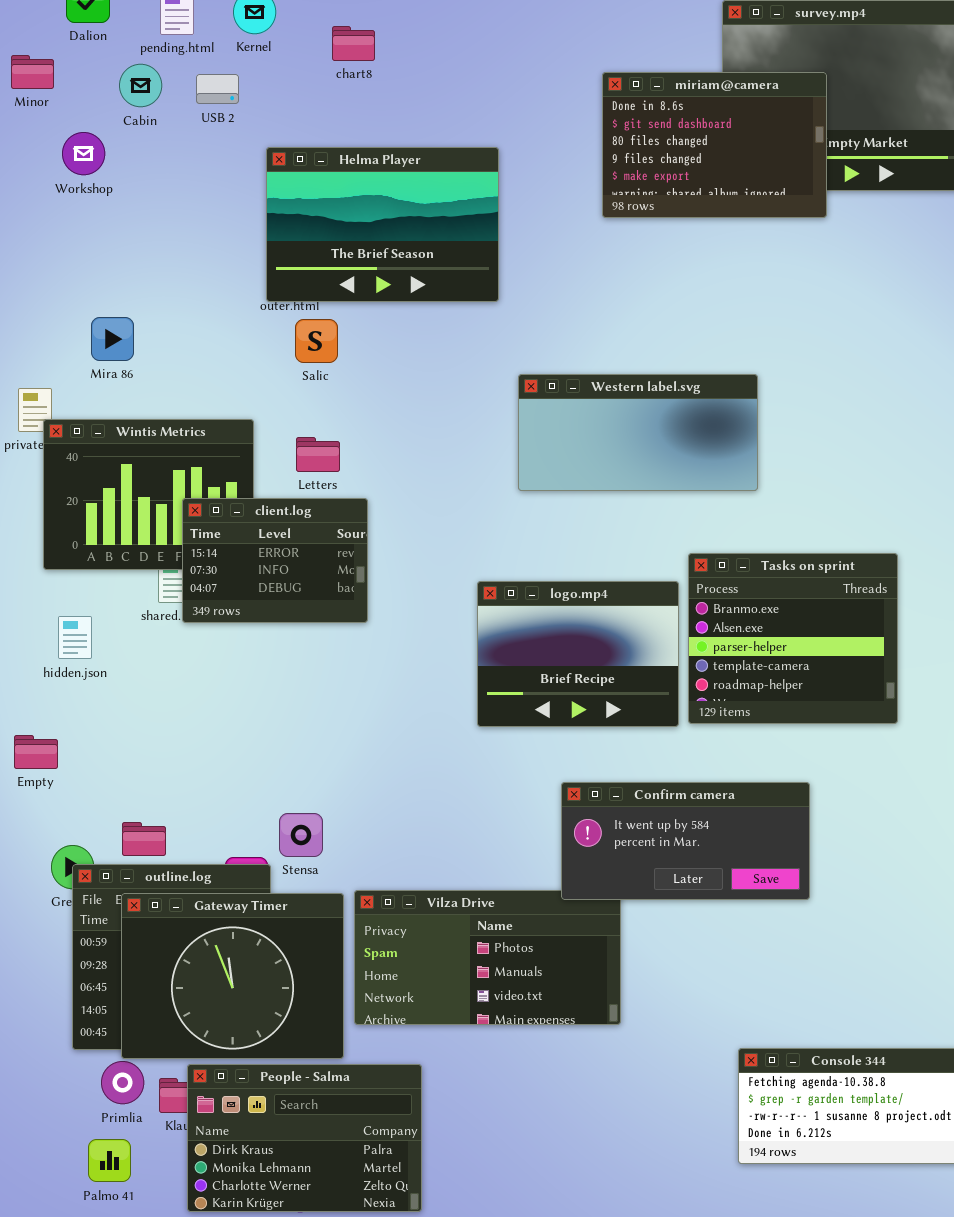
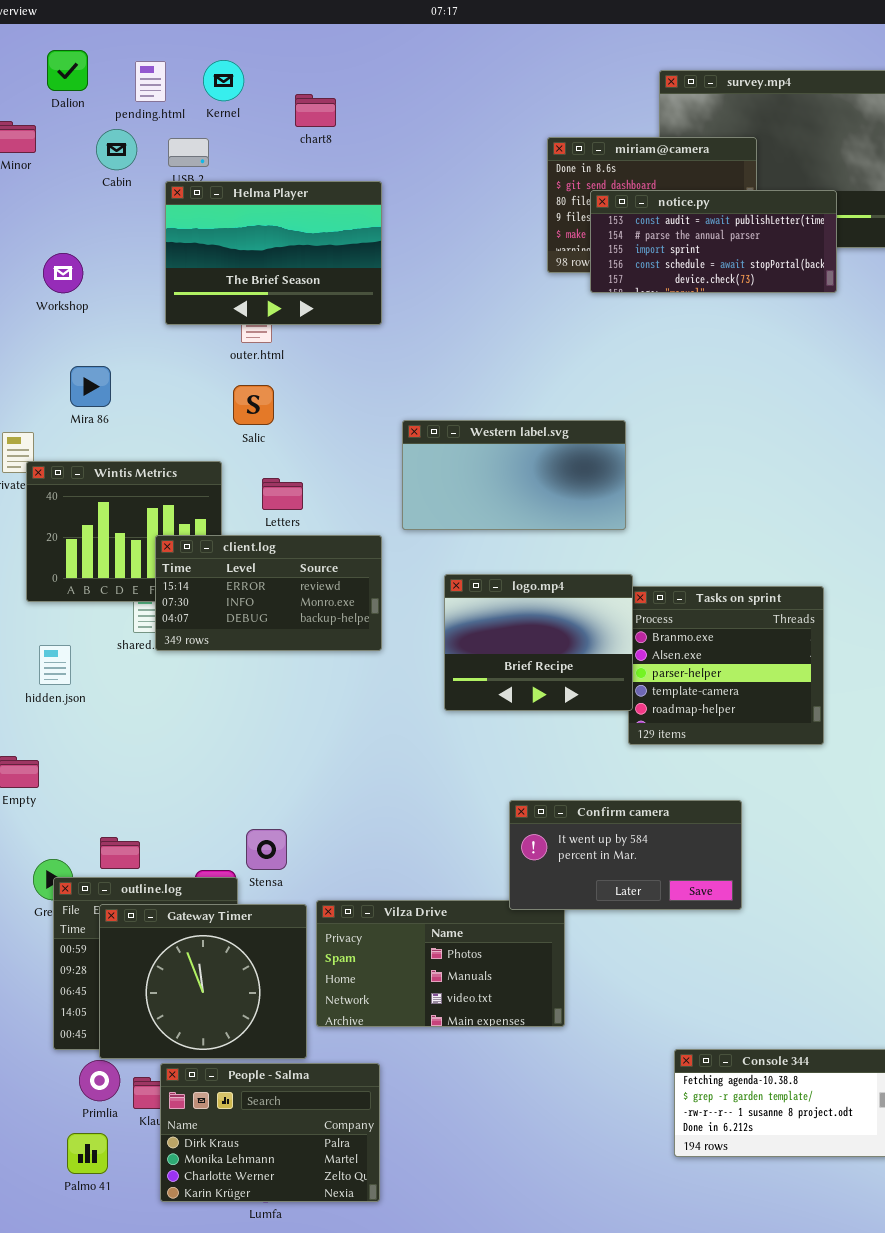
notice.py: none -> [590,190,837,293], opened
Workshop: [62,132,105,175] -> [43,253,83,293], moved
Helma Player: [266,147,499,302] -> [165,181,382,325], moved
Salic: [295,319,338,363] -> [233,385,274,425], moved
Western label.svg: [518,374,758,491] -> [402,420,626,530], moved
client.log: [182,498,368,623] -> [155,535,382,651], resized
logo.mp4: [477,581,679,727] -> [444,574,633,711], moved

